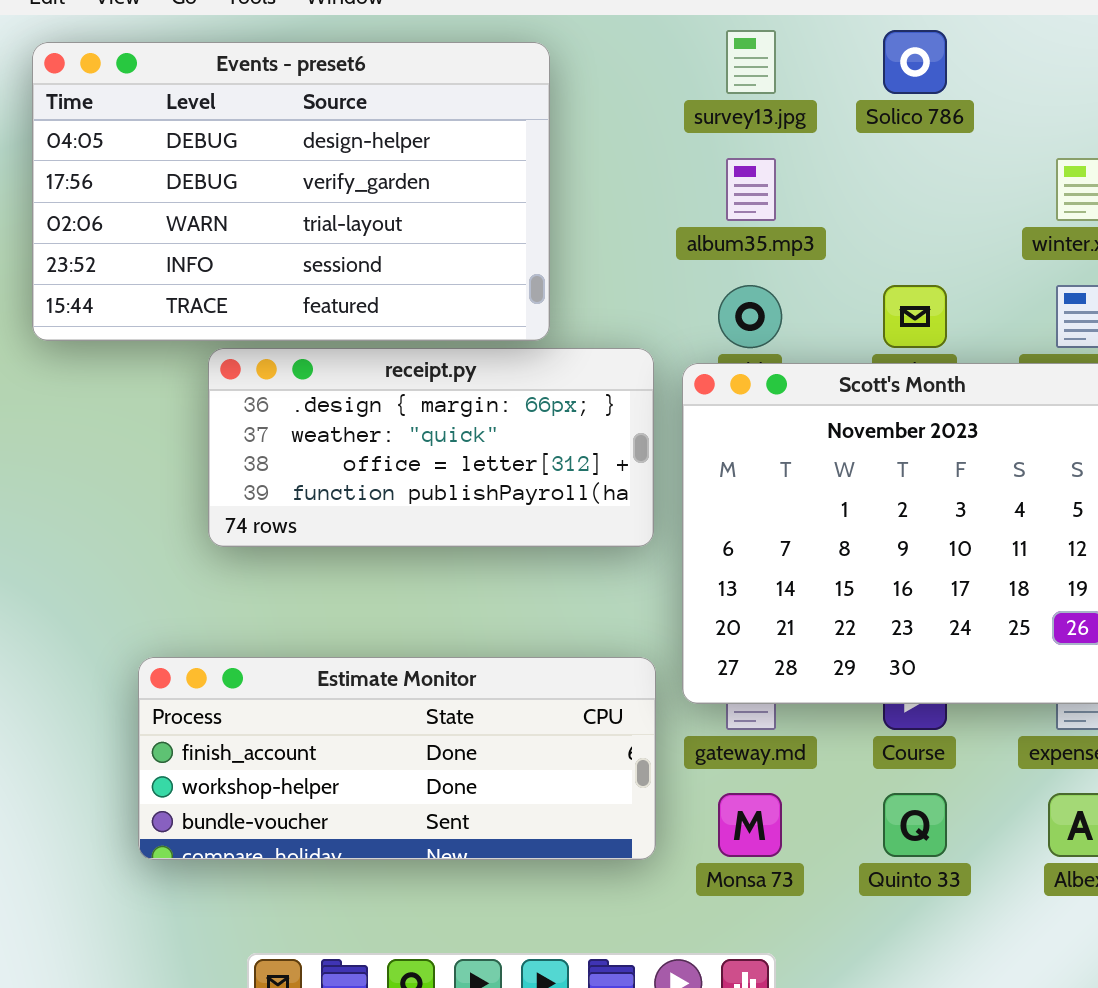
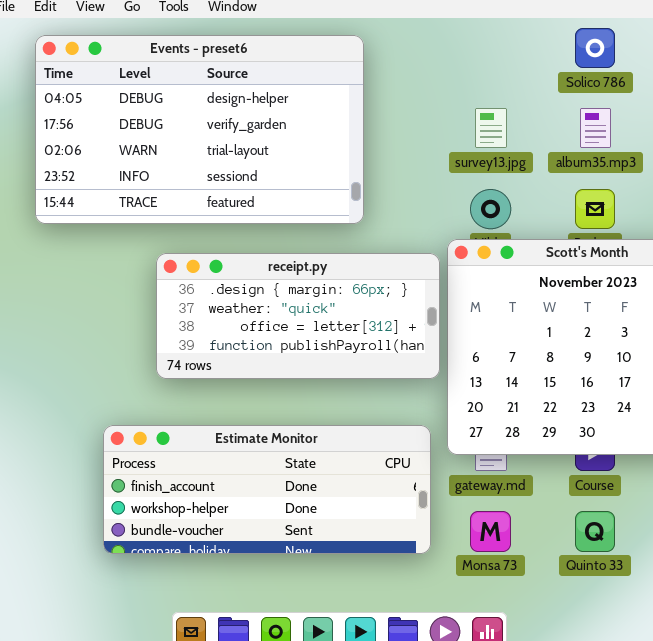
survey13.jpg: [726,30,776,94] -> [475,108,507,148], moved
album35.mp3: [726,158,776,221] -> [580,108,611,148], moved
receipt.py: [208,348,654,547] -> [156,253,440,379], moved

